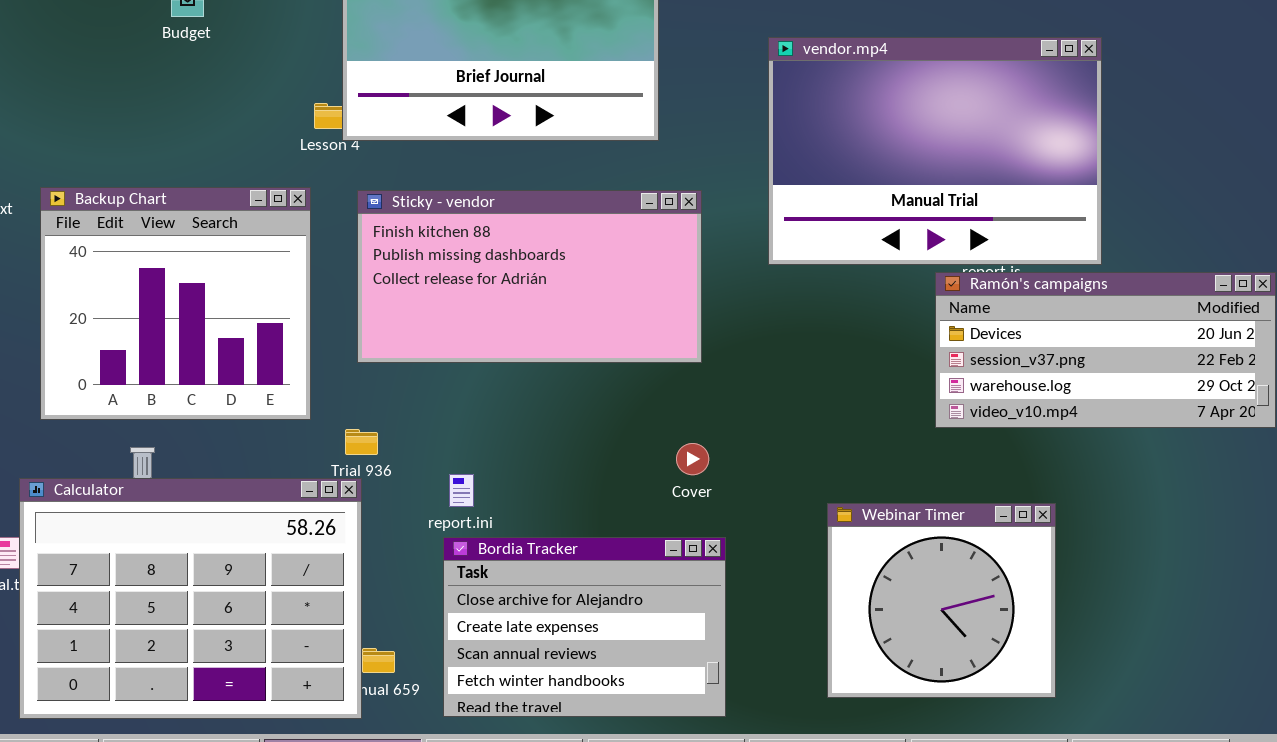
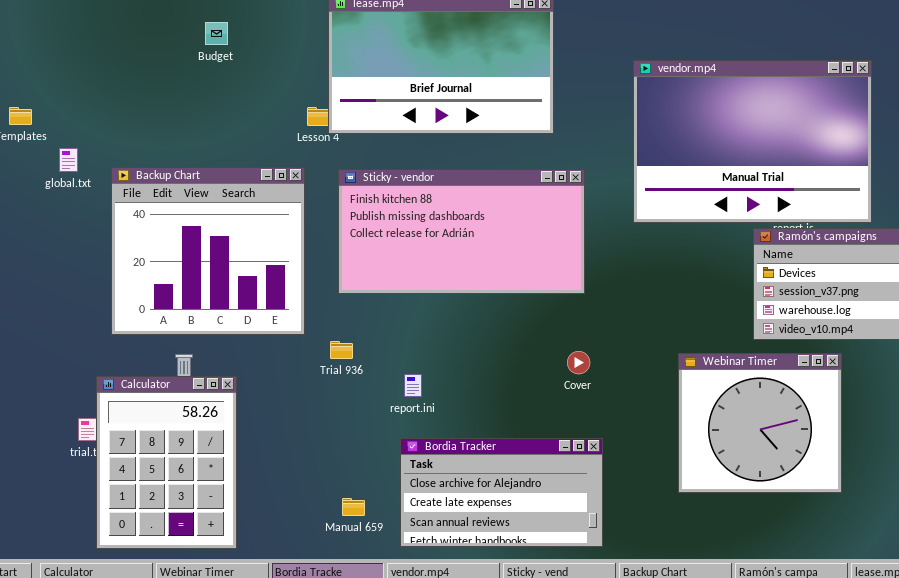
Calculator: [19,478,362,719] -> [96,376,237,549], resized
Webinar Timer: [827,503,1056,698] -> [678,353,842,493], moved
Bordia Tracker: [443,537,726,717] -> [400,438,603,547], resized

